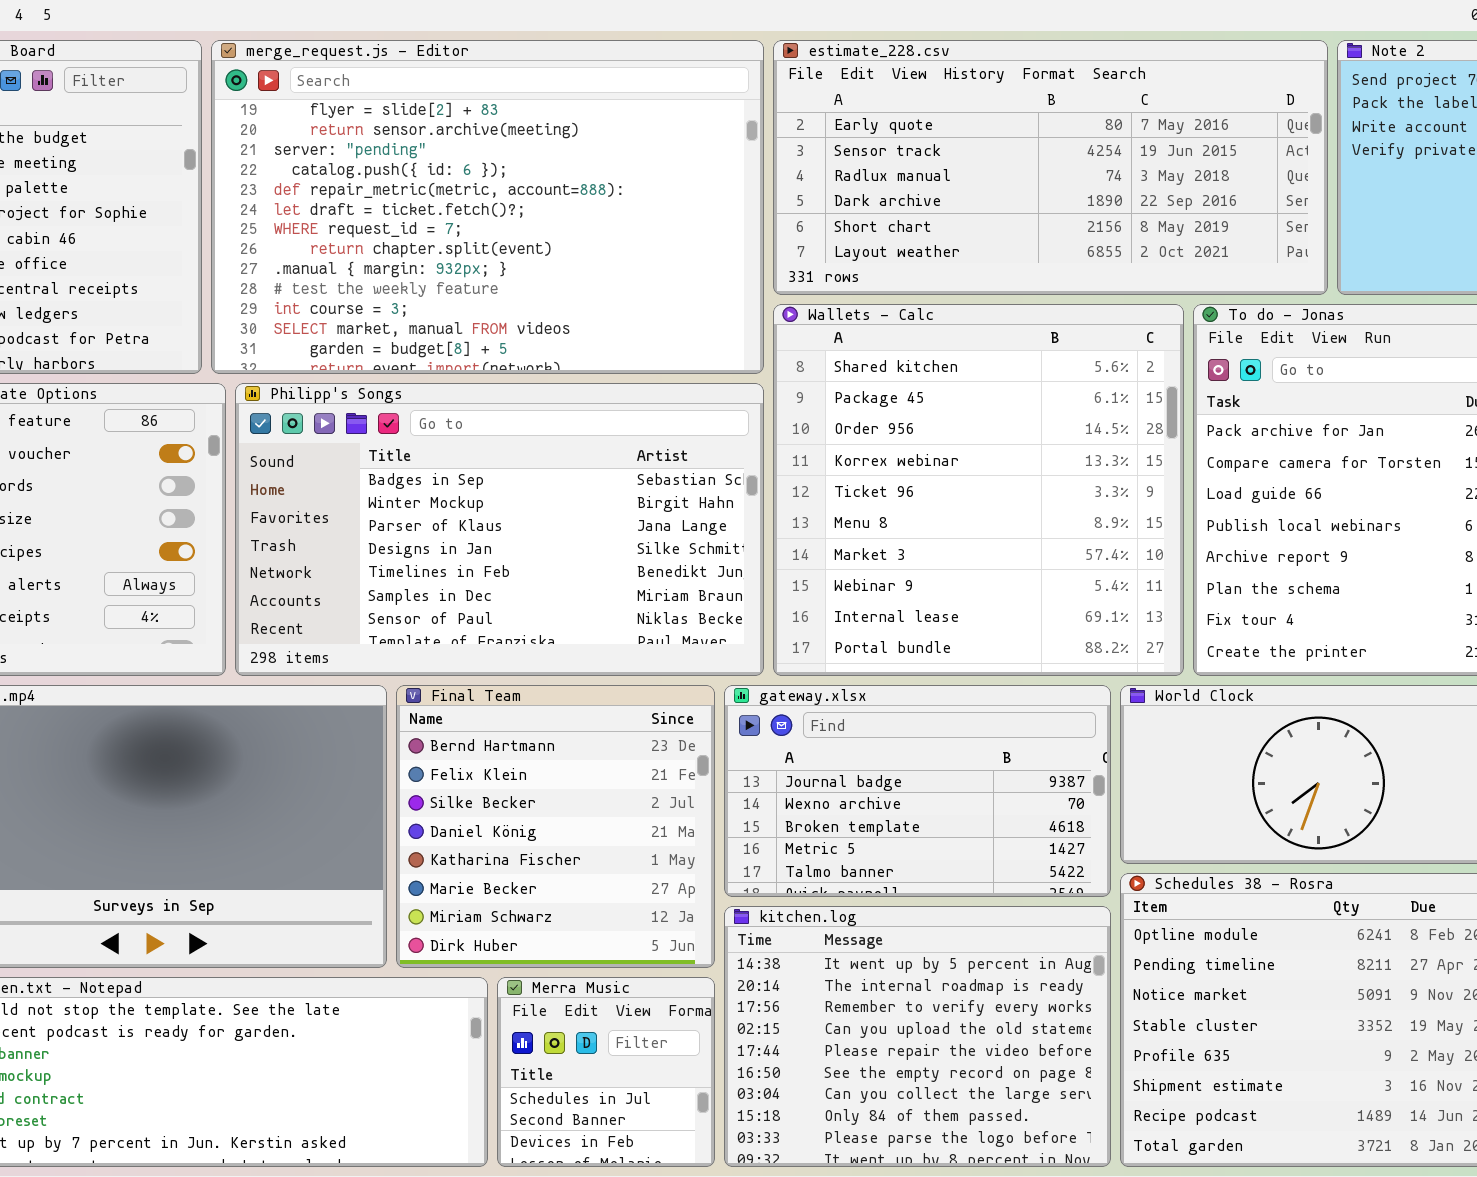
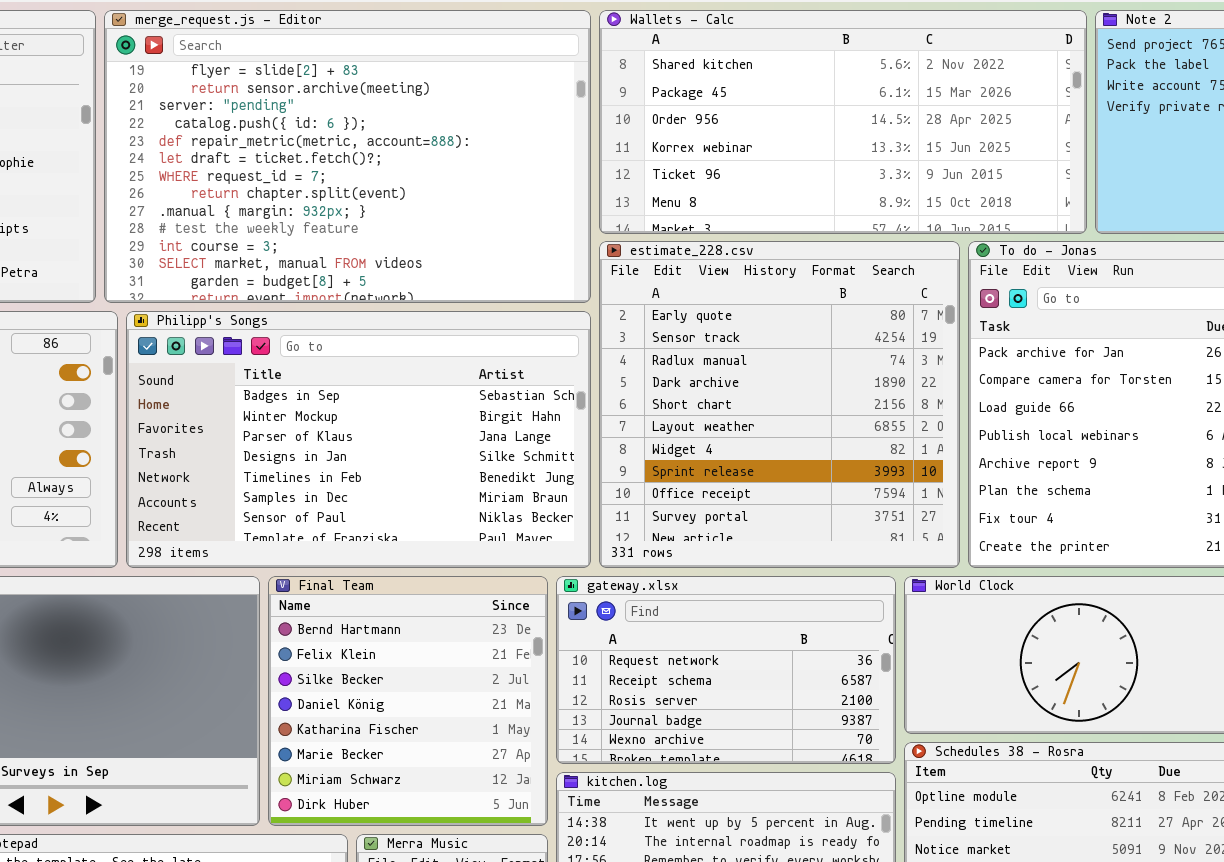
estimate_228.csv: [773,40,1328,295] -> [599,241,960,568], moved, resized
Wallets - Calc: [773,304,1184,676] -> [599,10,1087,234], moved, resized
gateway.xlsx: [724,685,1111,897] -> [556,576,896,764], scrolled up 3 rows

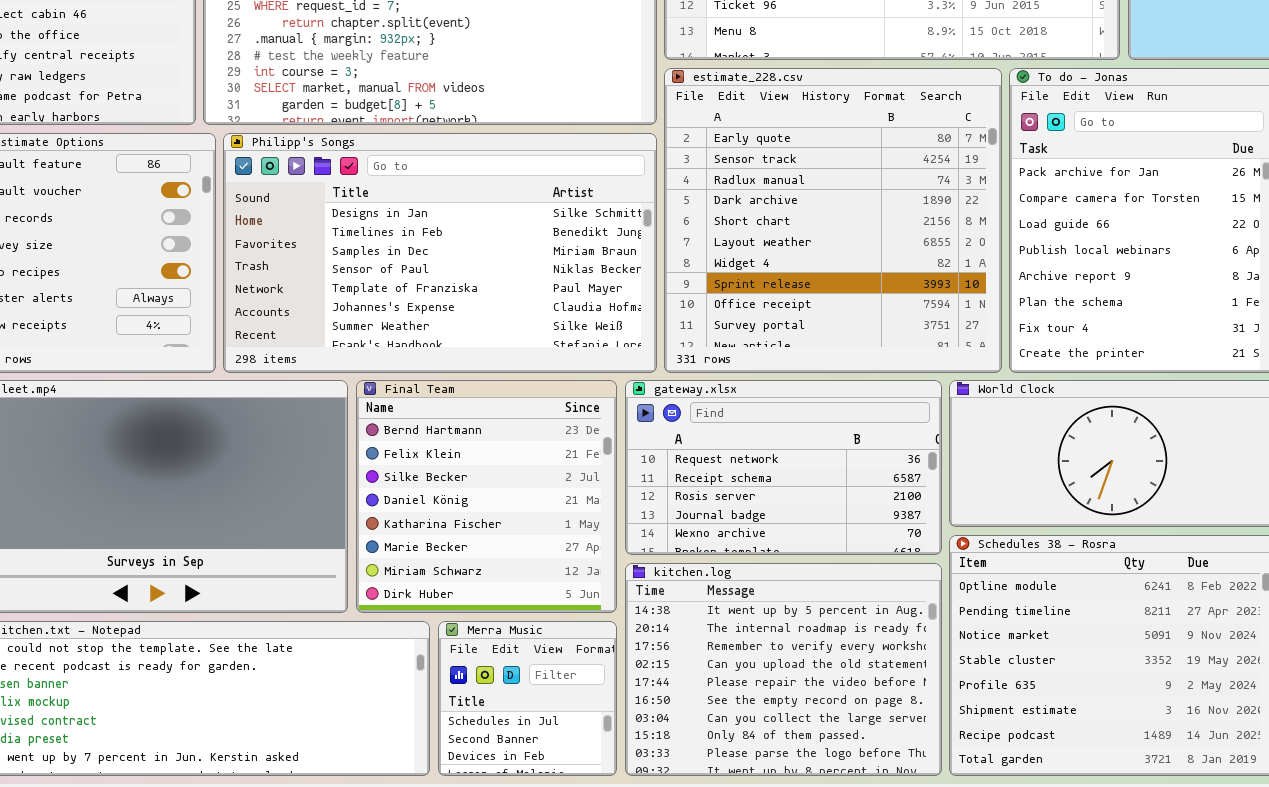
Philipp's Songs: [126,311,591,568] -> [223,133,657,373], scrolled down 3 rows

